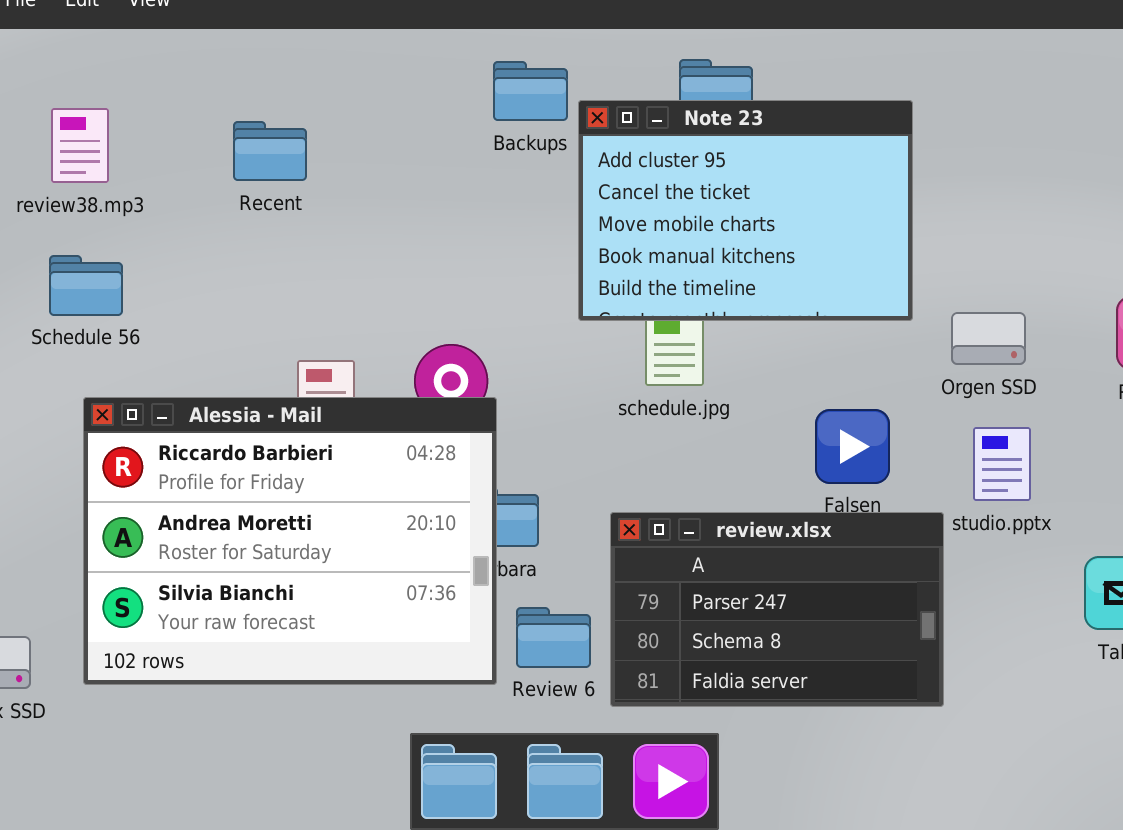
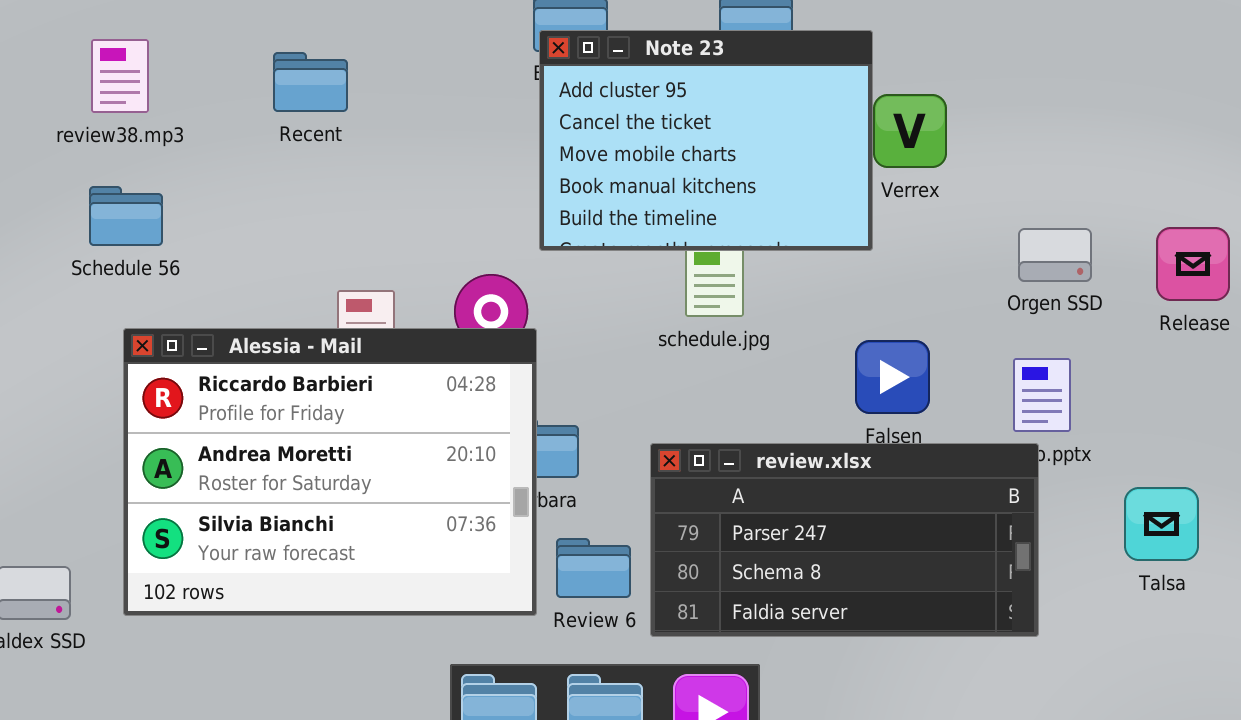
Note 23: [578,100,913,321] -> [539,30,873,251], moved
Orgen SSD: [951,312,1026,365] -> [1018,228,1092,282], moved
review.xlsx: [610,512,944,707] -> [650,443,1039,637], resized

